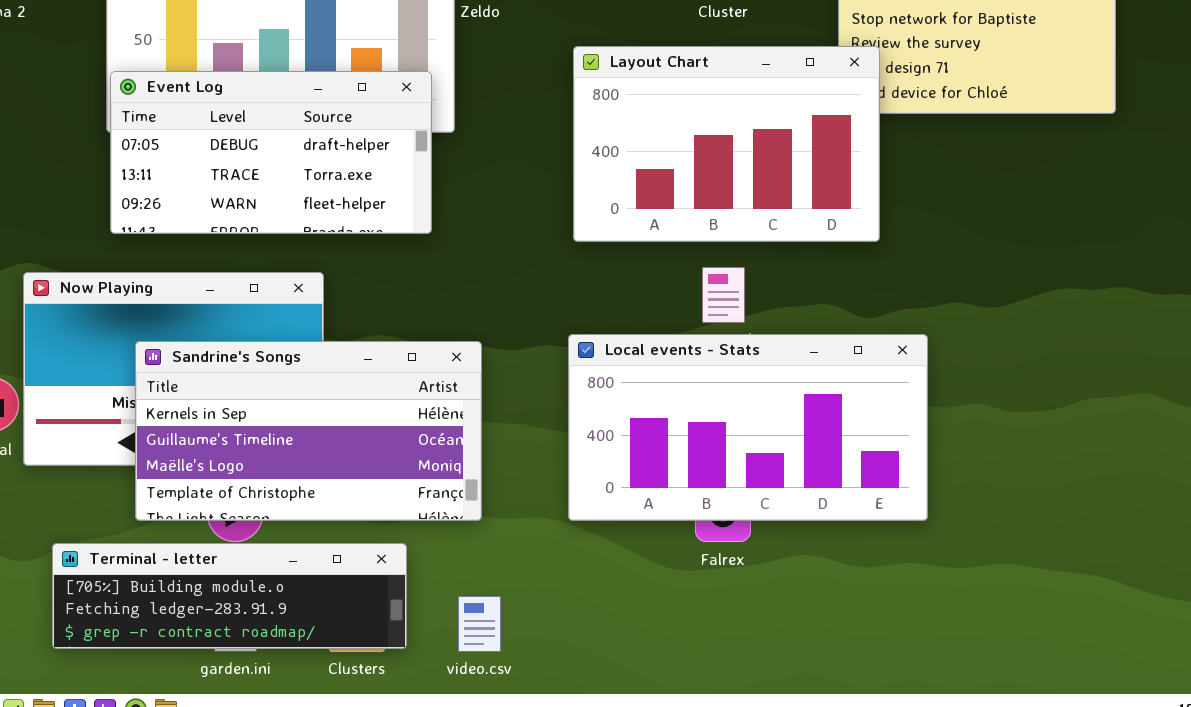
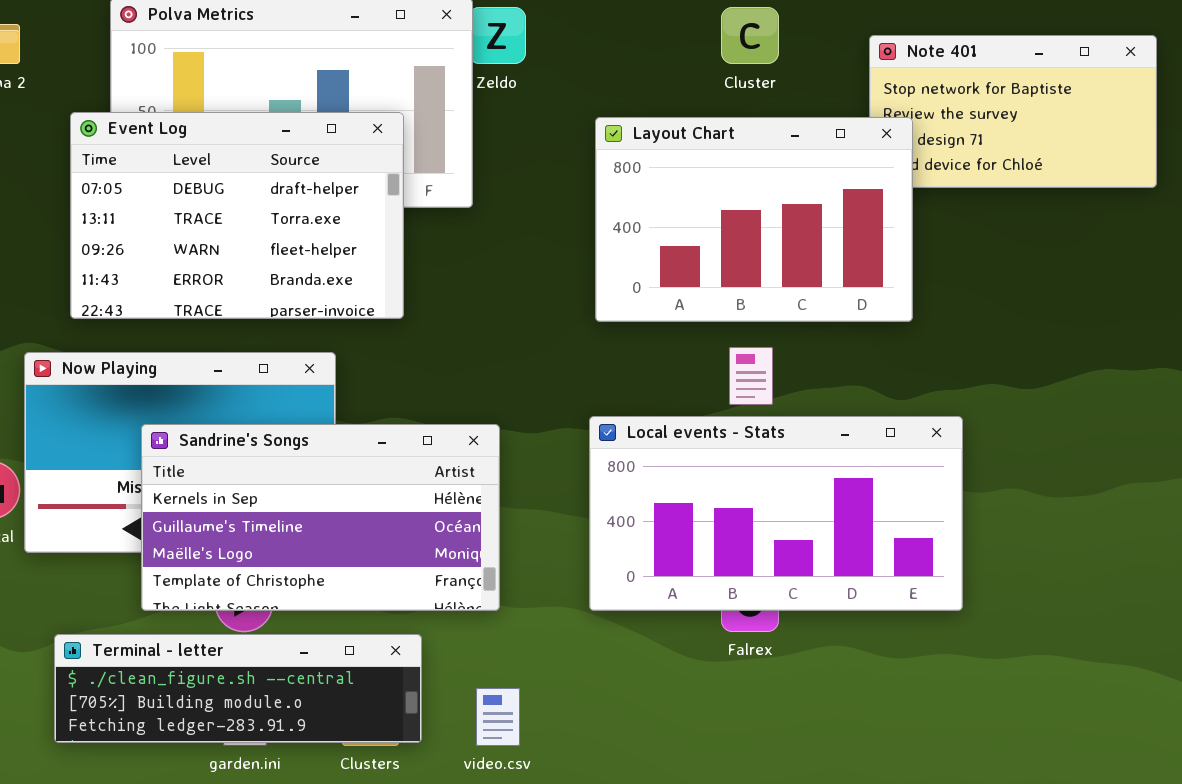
Event Log: [110,71,432,234] -> [70,112,404,319], moved, resized
Terminal - letter: [52,543,407,649] -> [54,634,422,743], scrolled up 1 row

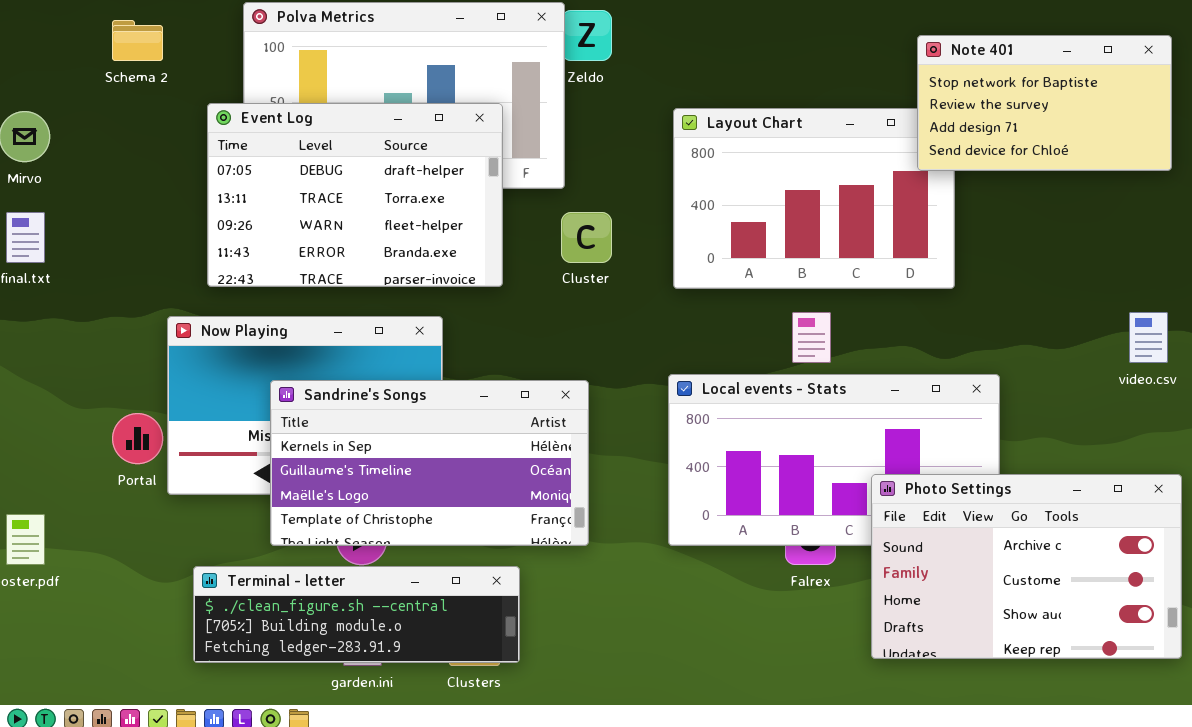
Cluster: [721,7,779,64] -> [561,212,612,263], moved
Note 401: [869,35,1157,188] -> [917,35,1172,171], raised
Photo Settings: none -> [871,474,1182,659], opened
video.csv: [476,688,520,746] -> [1129,312,1168,363], moved

